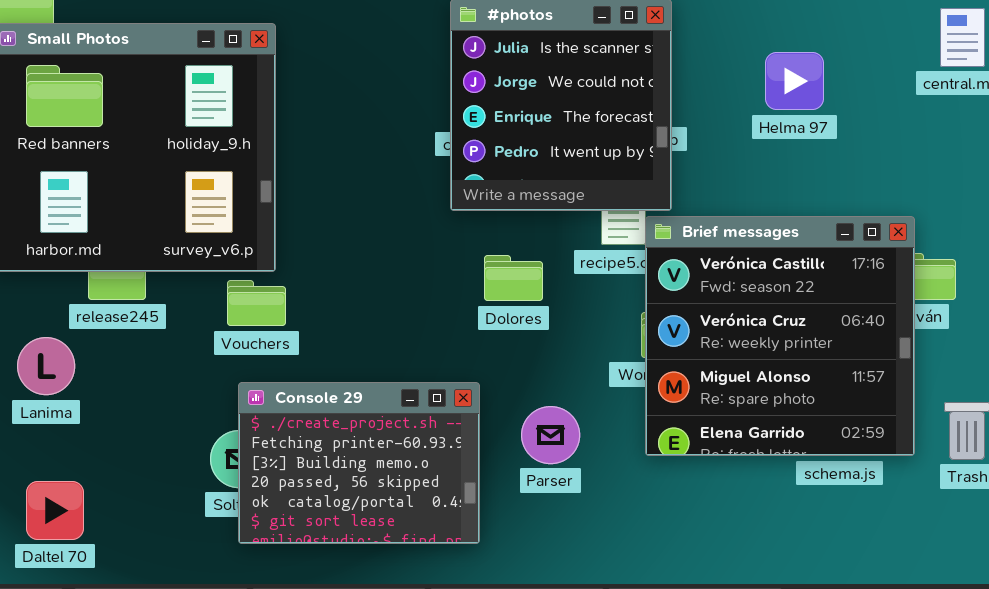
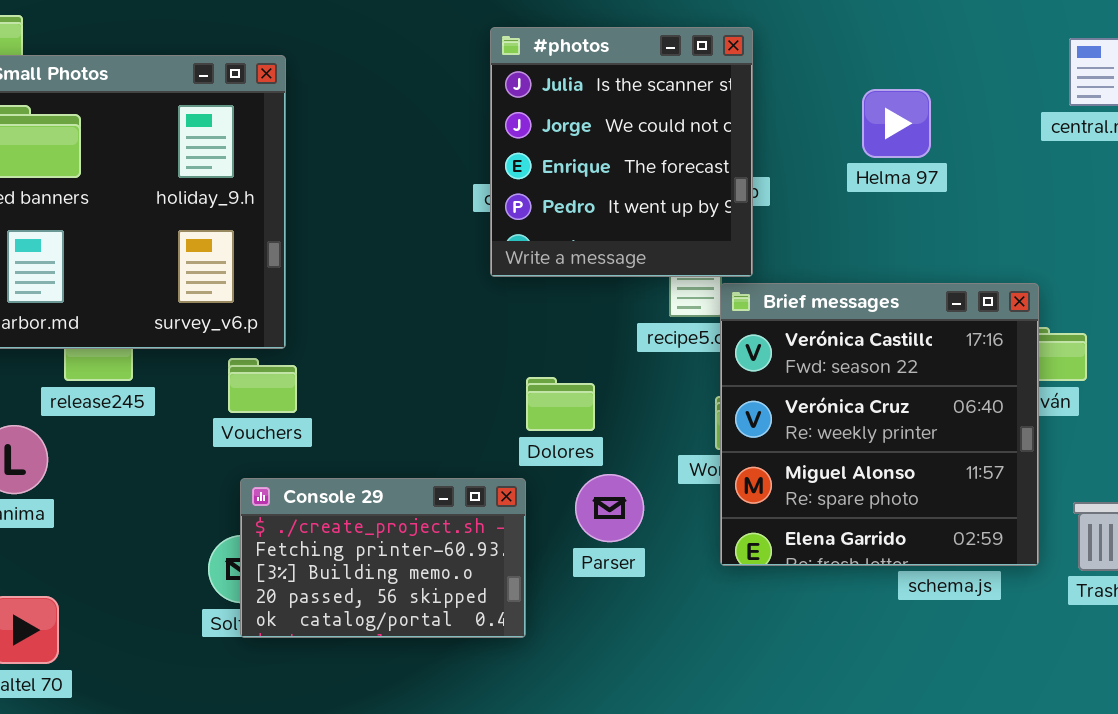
Dolores: [484,255,543,301] -> [526,377,595,431], moved
Console 29: [238,382,480,544] -> [240,478,526,638], resized
Parser: [521,406,580,464] -> [575,474,644,542], moved

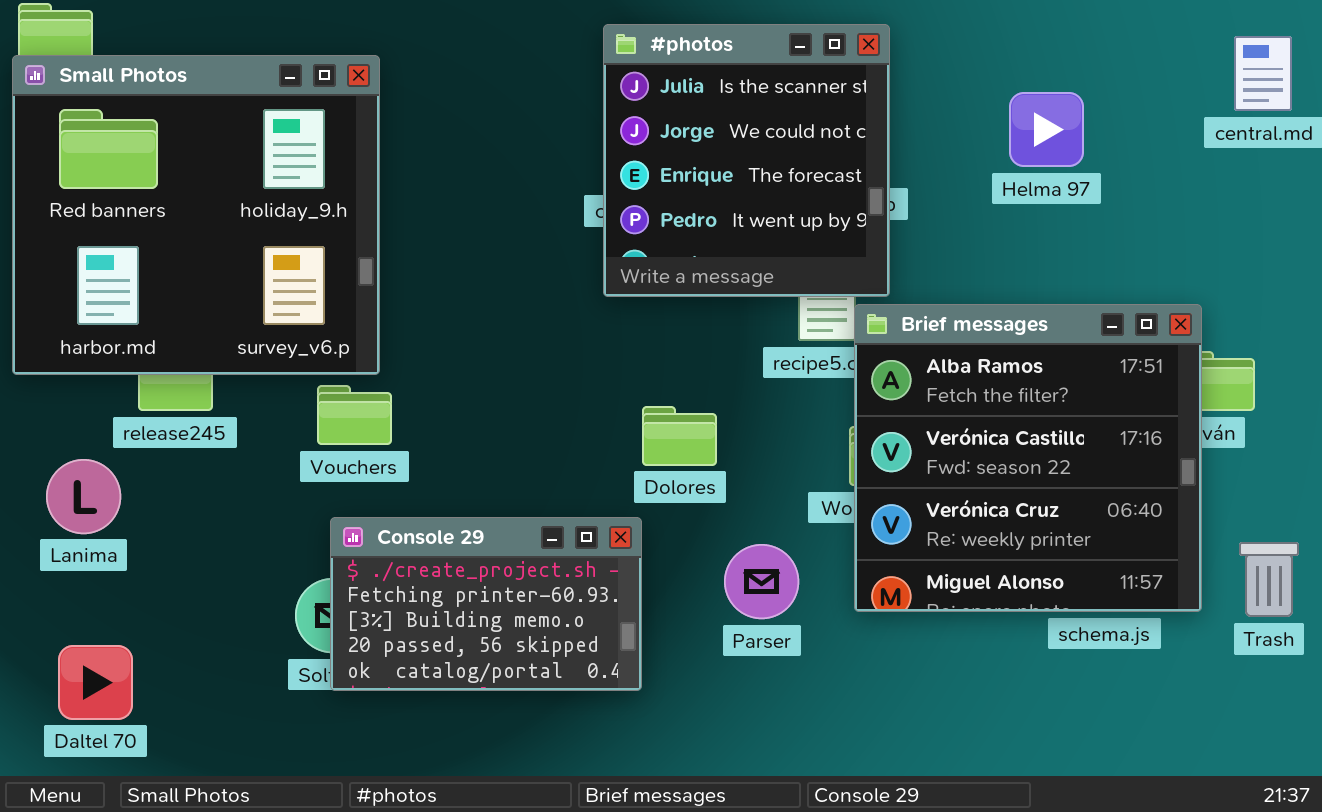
Brief messages: [720,283,1039,566] -> [854,304,1202,612], scrolled up 1 row
Parser: [575,474,644,542] -> [724,544,799,619], moved

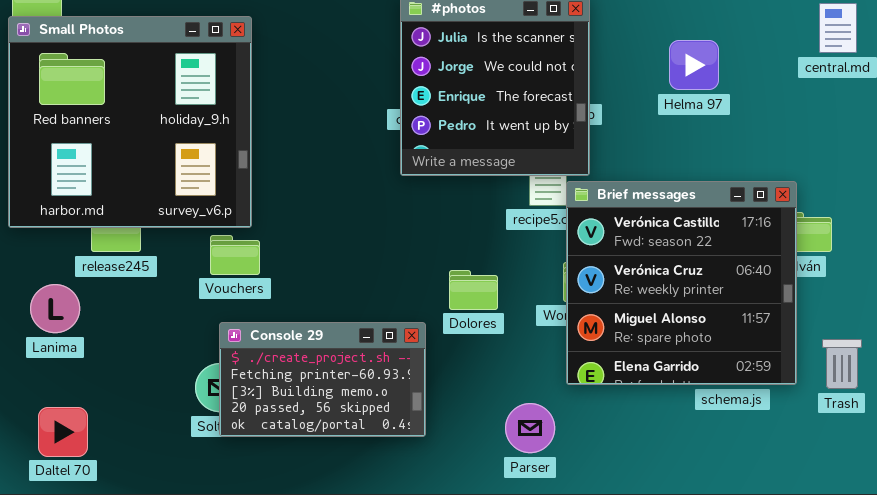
Brief messages: [854,304,1202,612] -> [566,181,797,385], scrolled down 1 row
Dolores: [642,406,717,466] -> [449,270,498,310], moved
Parser: [724,544,799,619] -> [505,403,555,453], moved

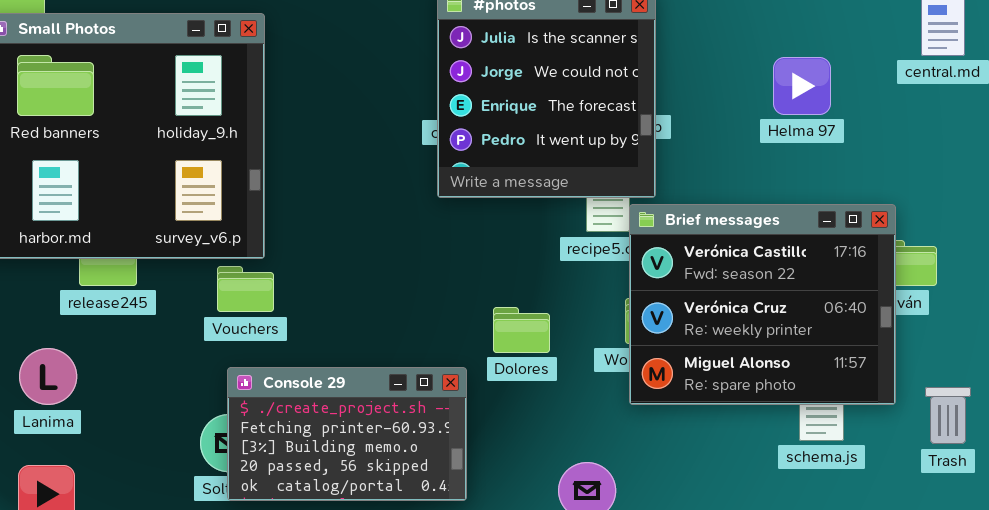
Helma 97: [669,40,719,90] -> [773,57,831,115], moved
Brief messages: [566,181,797,385] -> [629,204,896,405], resized
Lanima: [30,284,80,333] -> [19,348,77,405], moved

